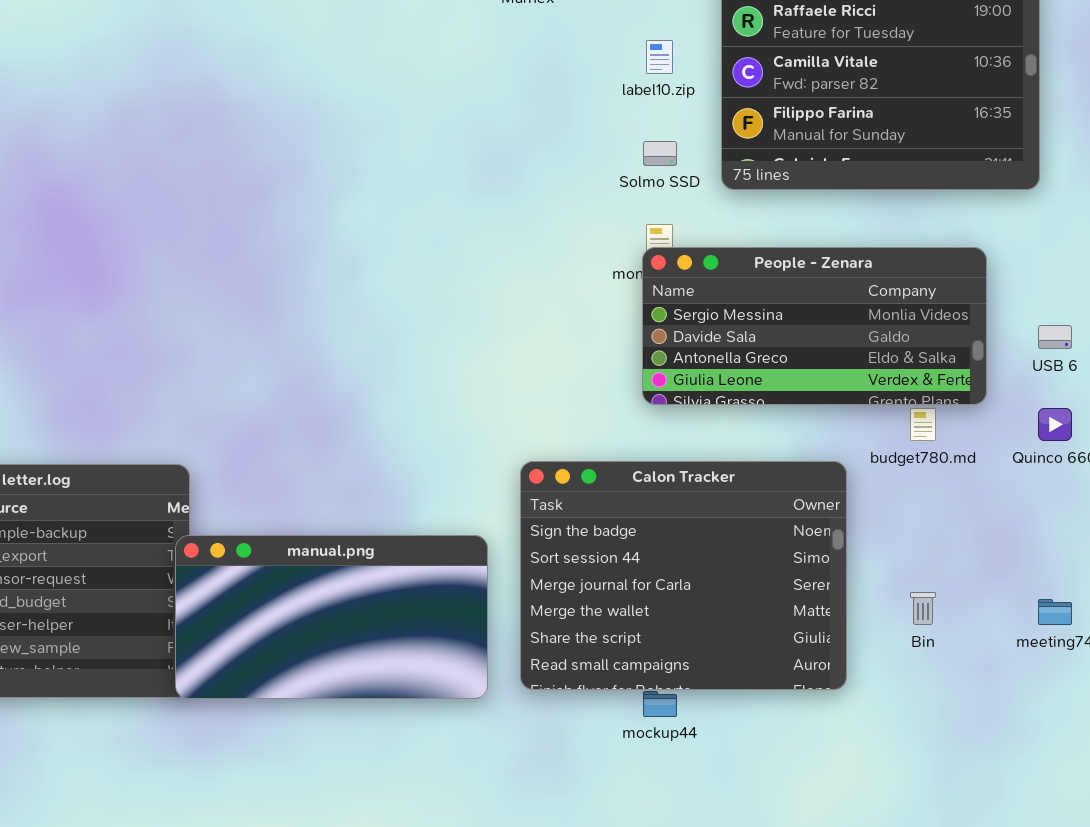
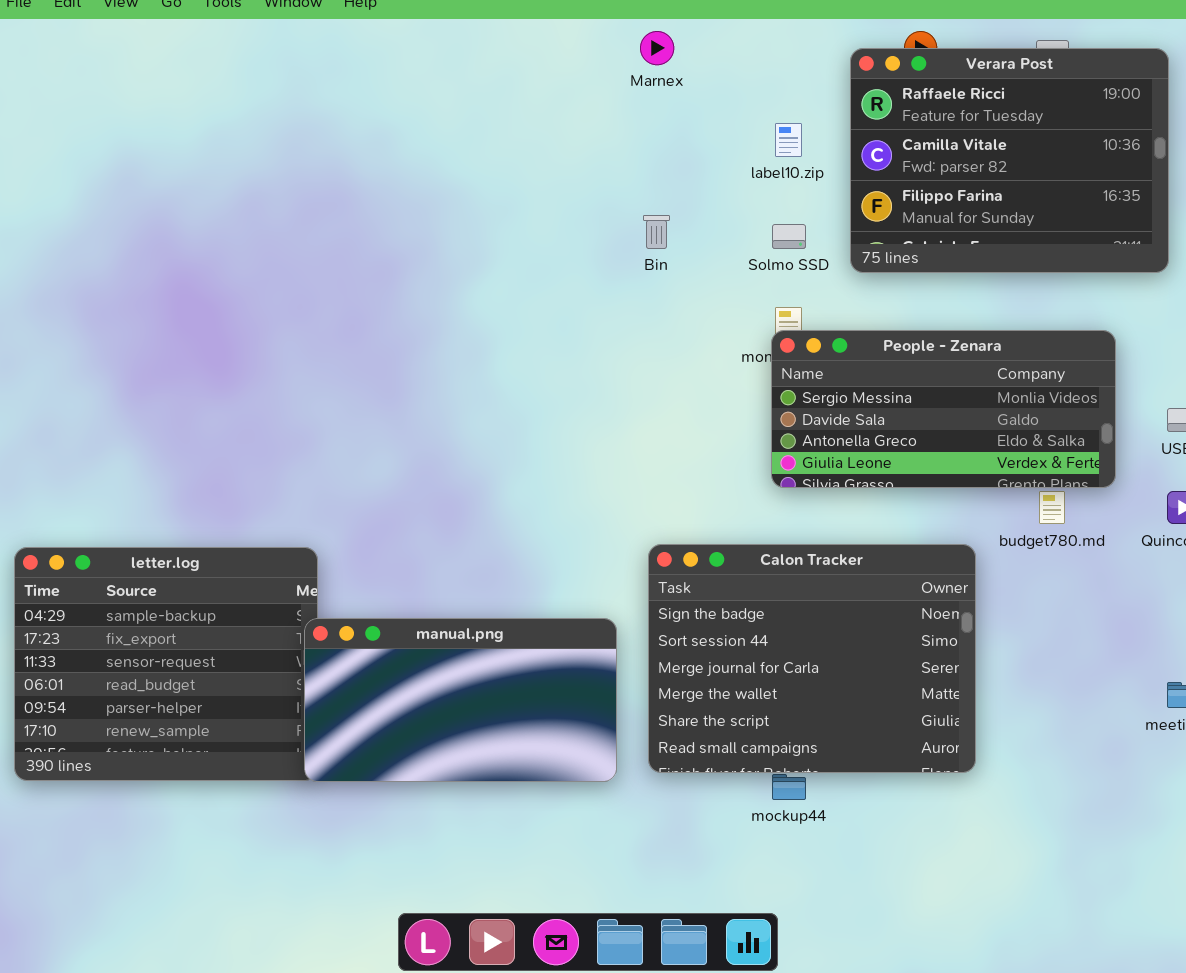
Bin: [910,592,936,625] -> [643,215,670,249], moved

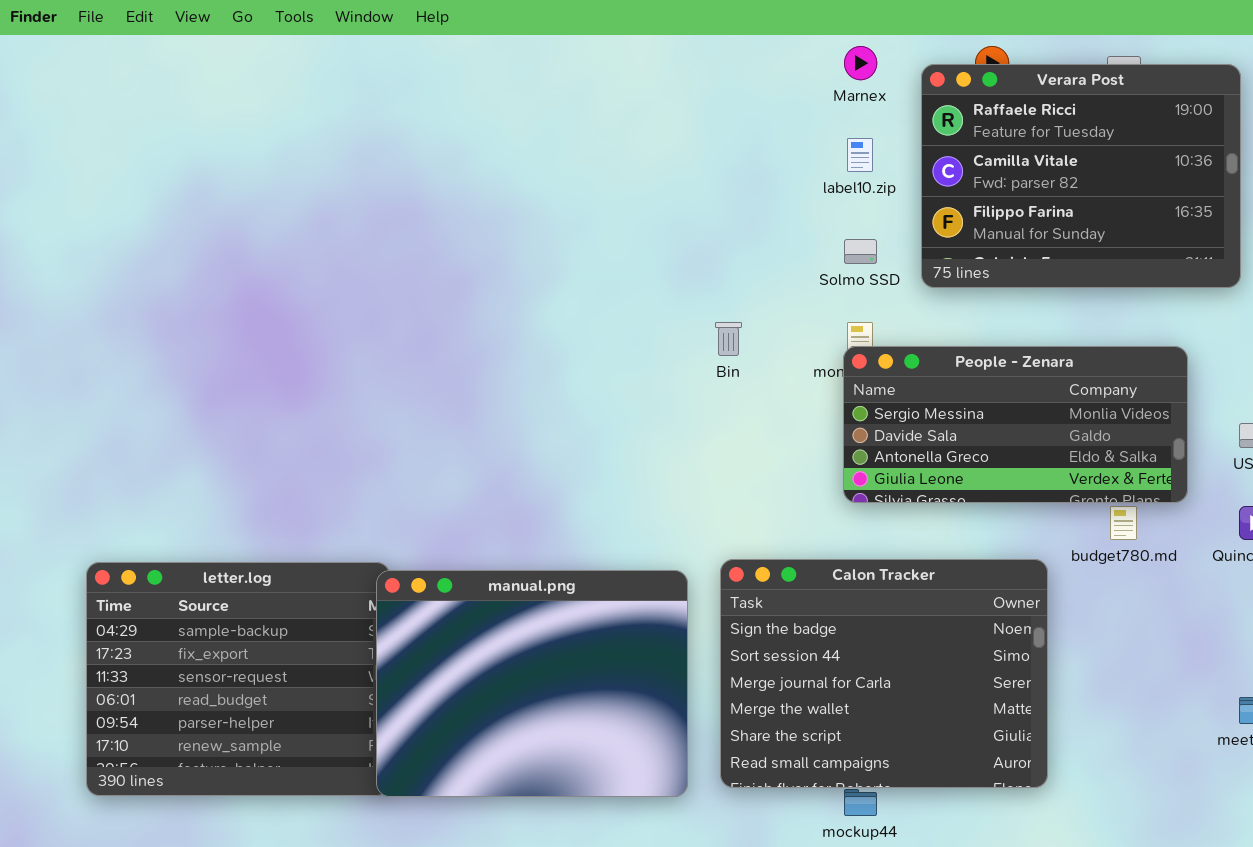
Marnex: [640,31,674,65] -> [844,46,877,80], moved
Bin: [643,215,670,249] -> [715,322,742,356], moved
manual.png: [304,618,617,782] -> [376,570,688,797], resized

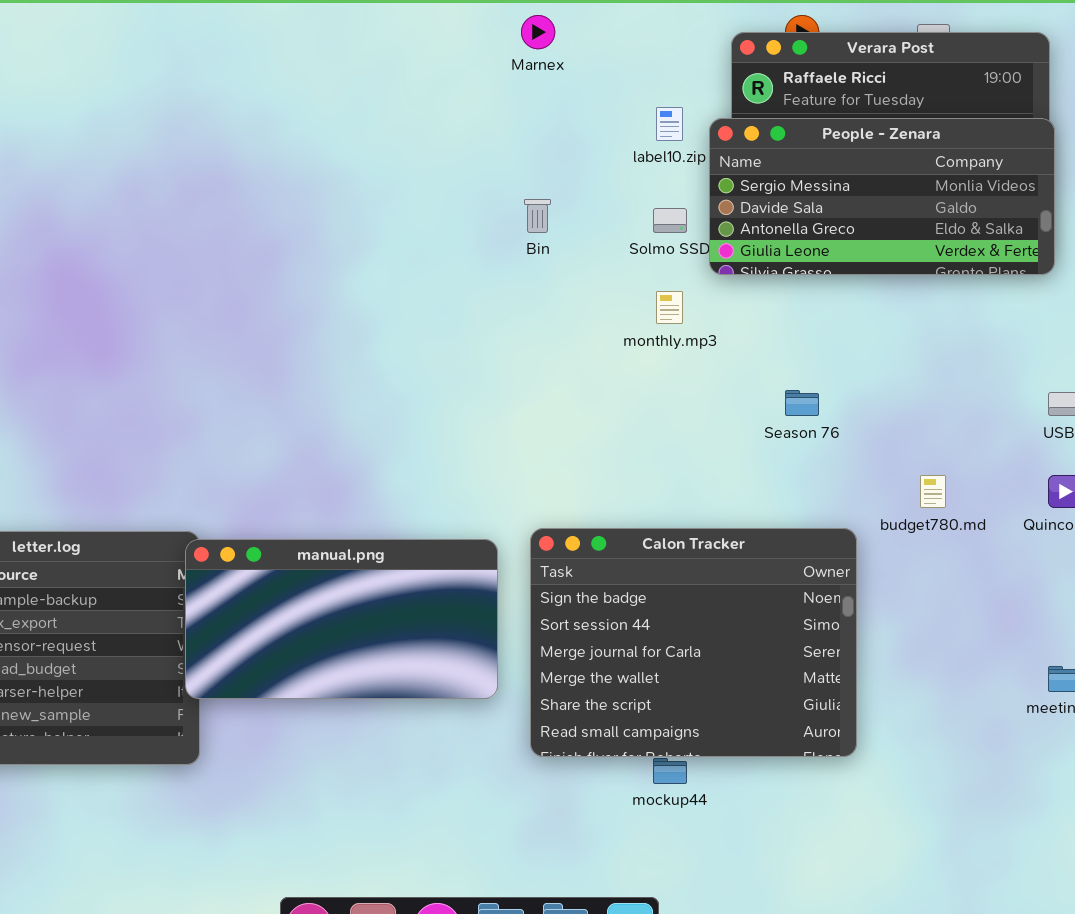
Marnex: [844,46,877,80] -> [521,15,555,49], moved
Bin: [715,322,742,356] -> [524,199,551,233], moved
People - Zenara: [843,346,1188,503] -> [709,118,1055,275], moved
manual.png: [376,570,688,797] -> [185,539,498,699], resized

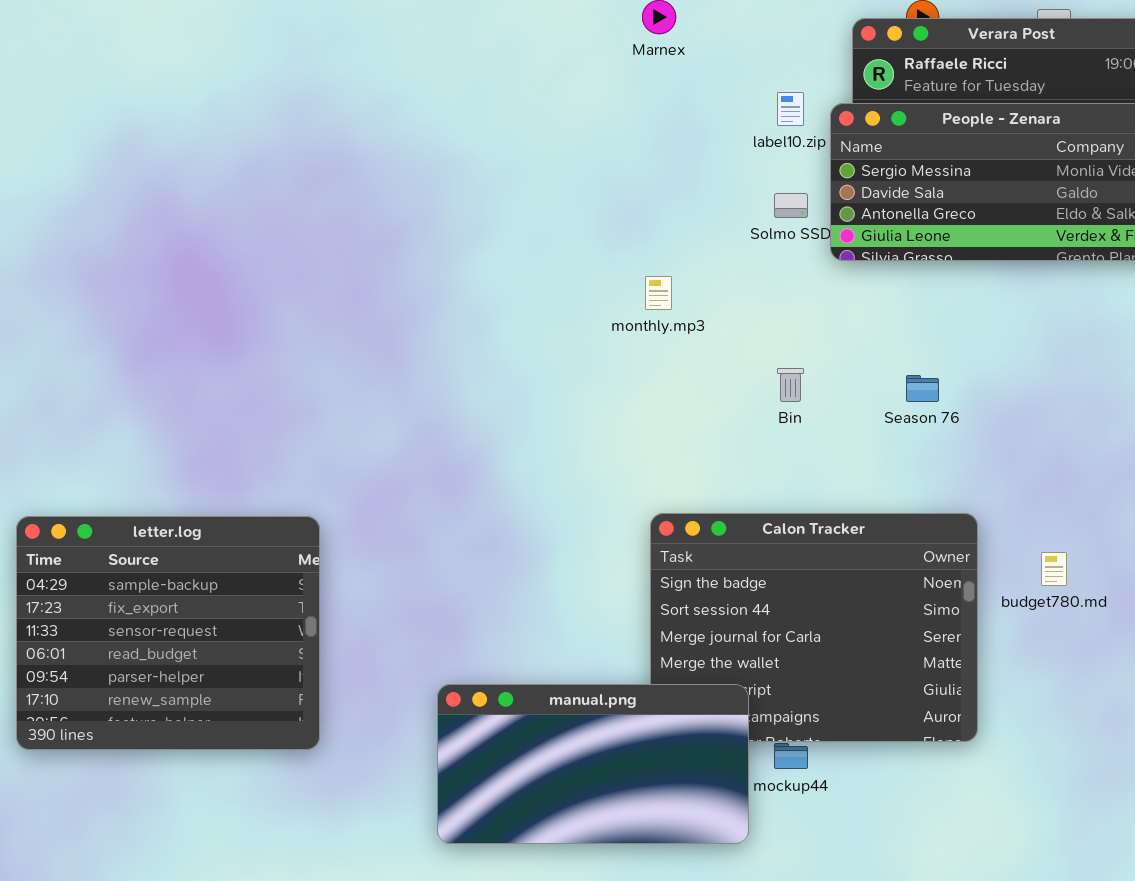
Bin: [524,199,551,233] -> [777,368,804,402], moved
monthly.mp3: [656,291,683,324] -> [645,276,672,310], moved
budget780.md: [920,475,946,508] -> [1041,552,1067,586], moved
manual.png: [185,539,498,699] -> [437,684,749,844], moved

